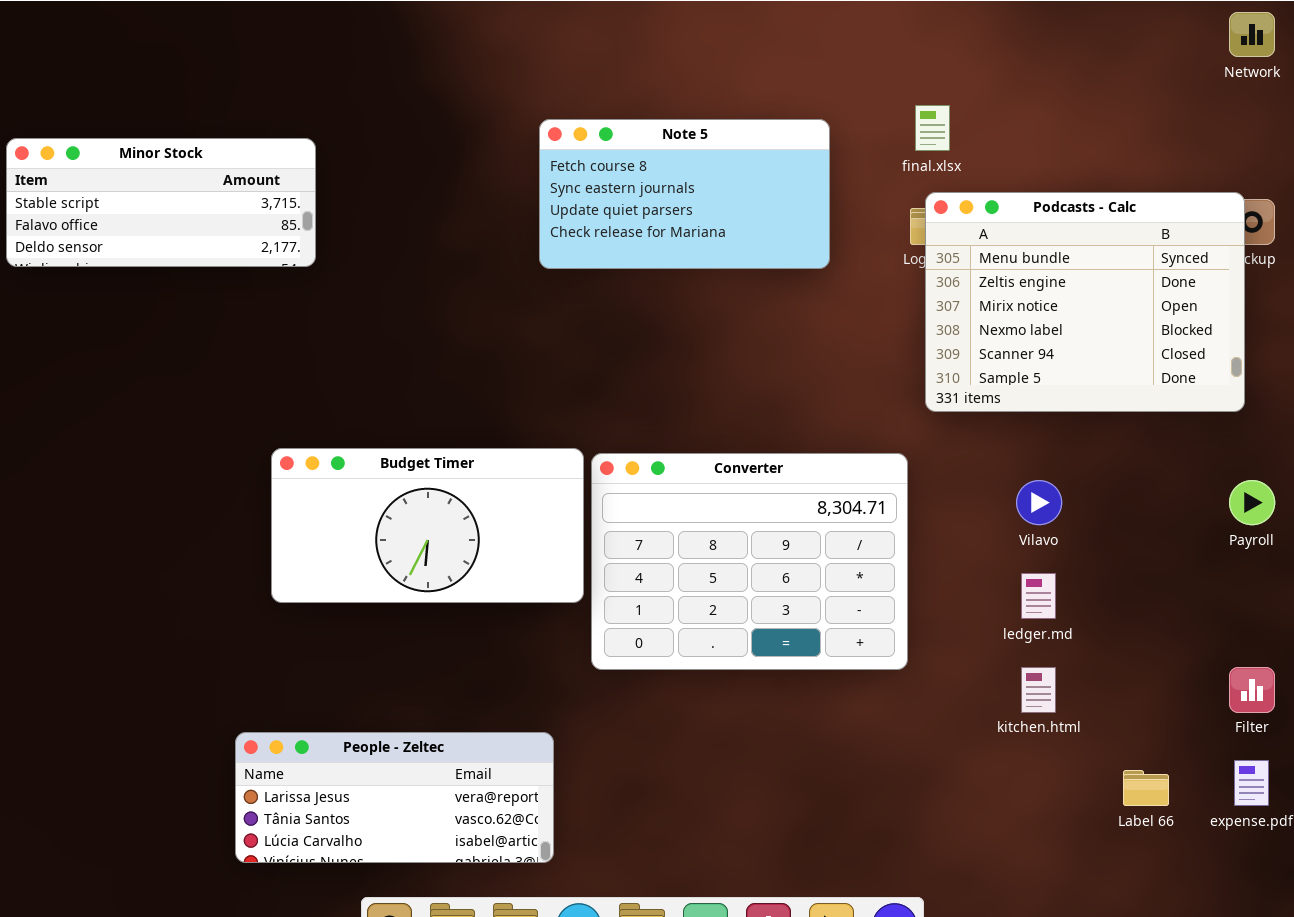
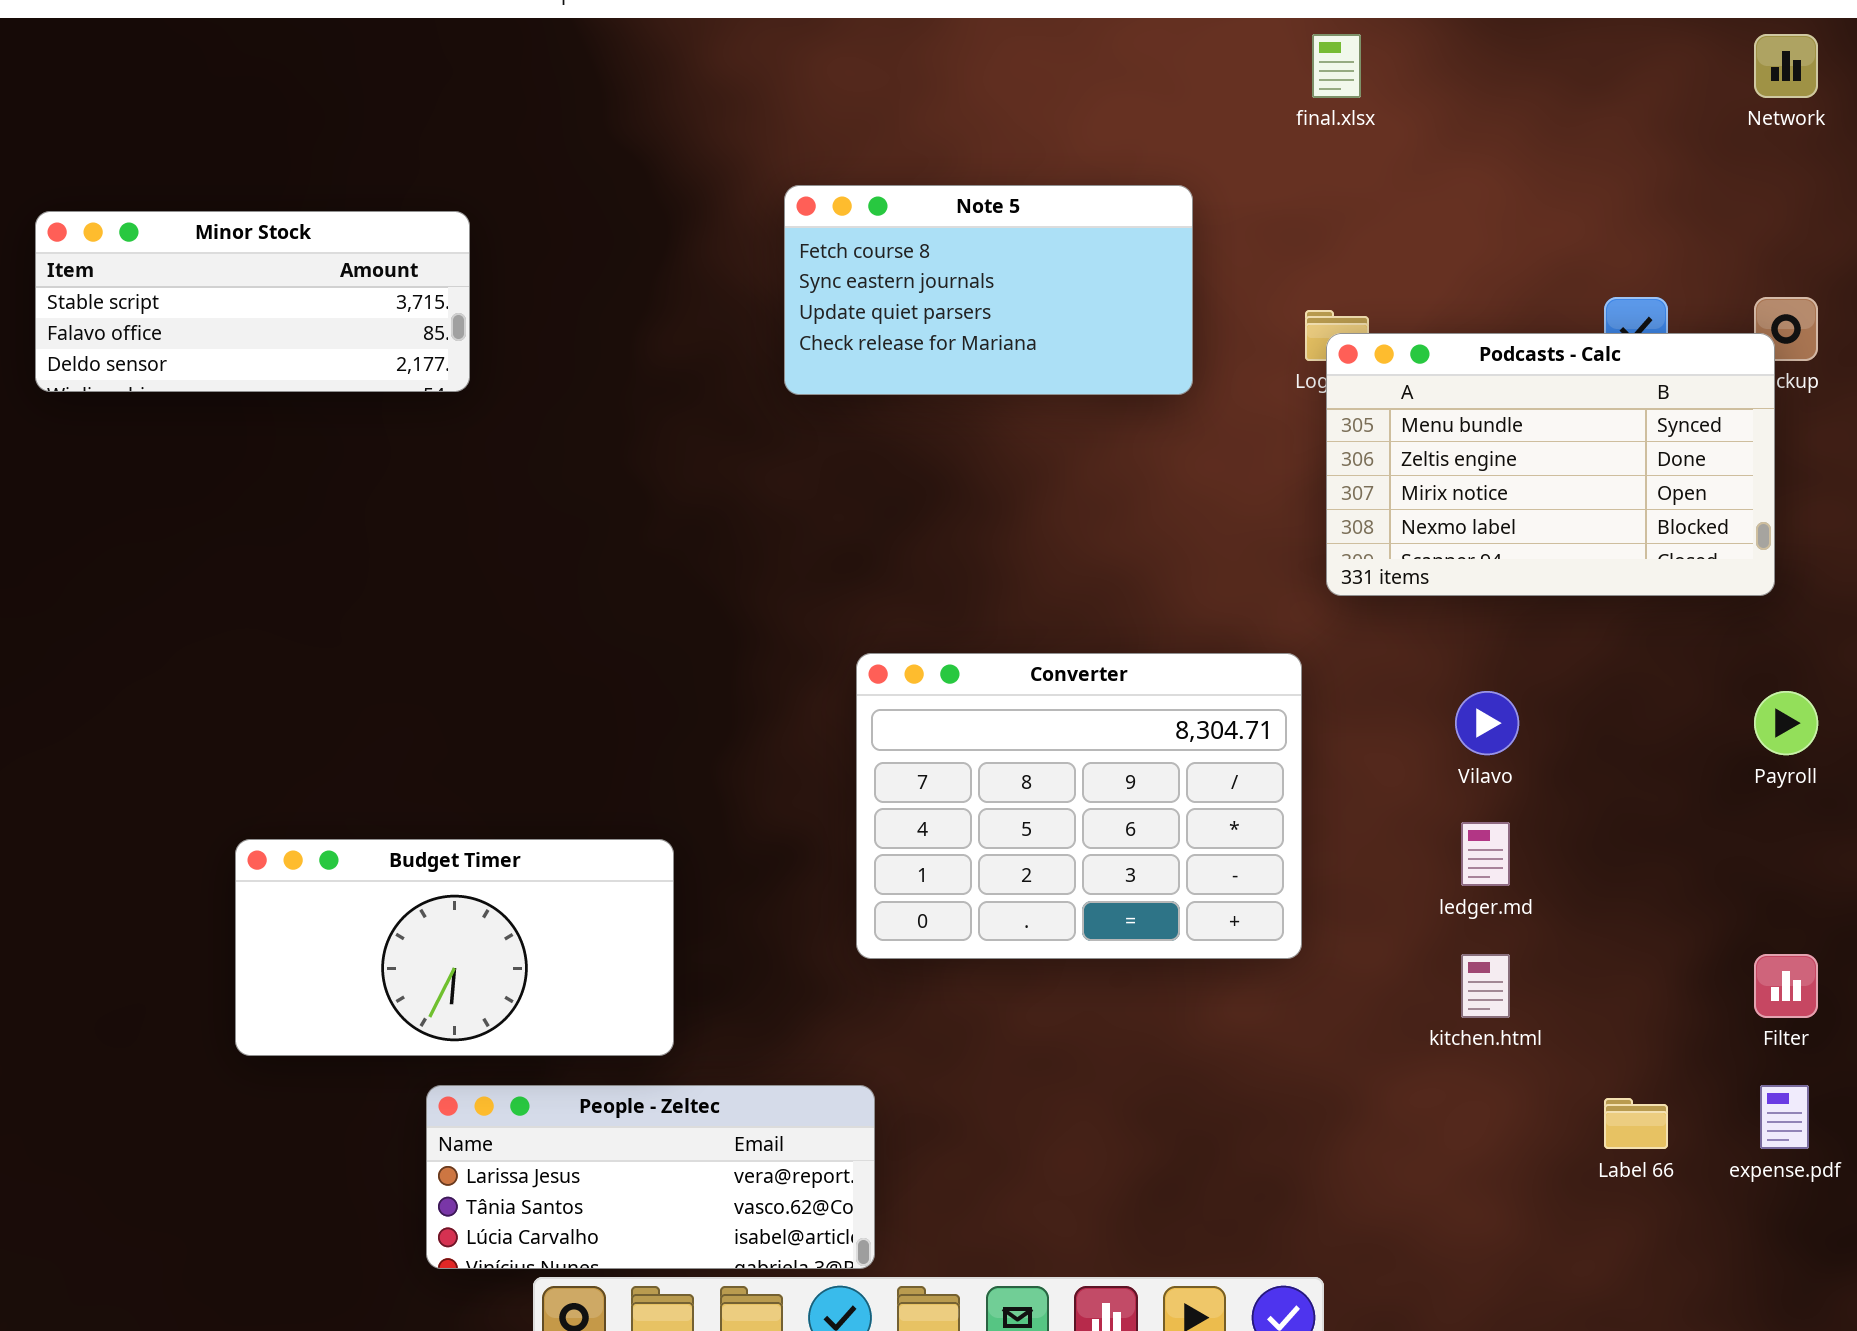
final.xlsx: [915,105,950,151] -> [1312,34,1361,98], moved
Podcasts - Calc: [925,192,1245,412] -> [1326,333,1775,596], resized
Budget Timer: [271,448,584,603] -> [235,839,674,1056], moved
People - Zeltec: [235,732,554,863] -> [426,1085,875,1269], moved

